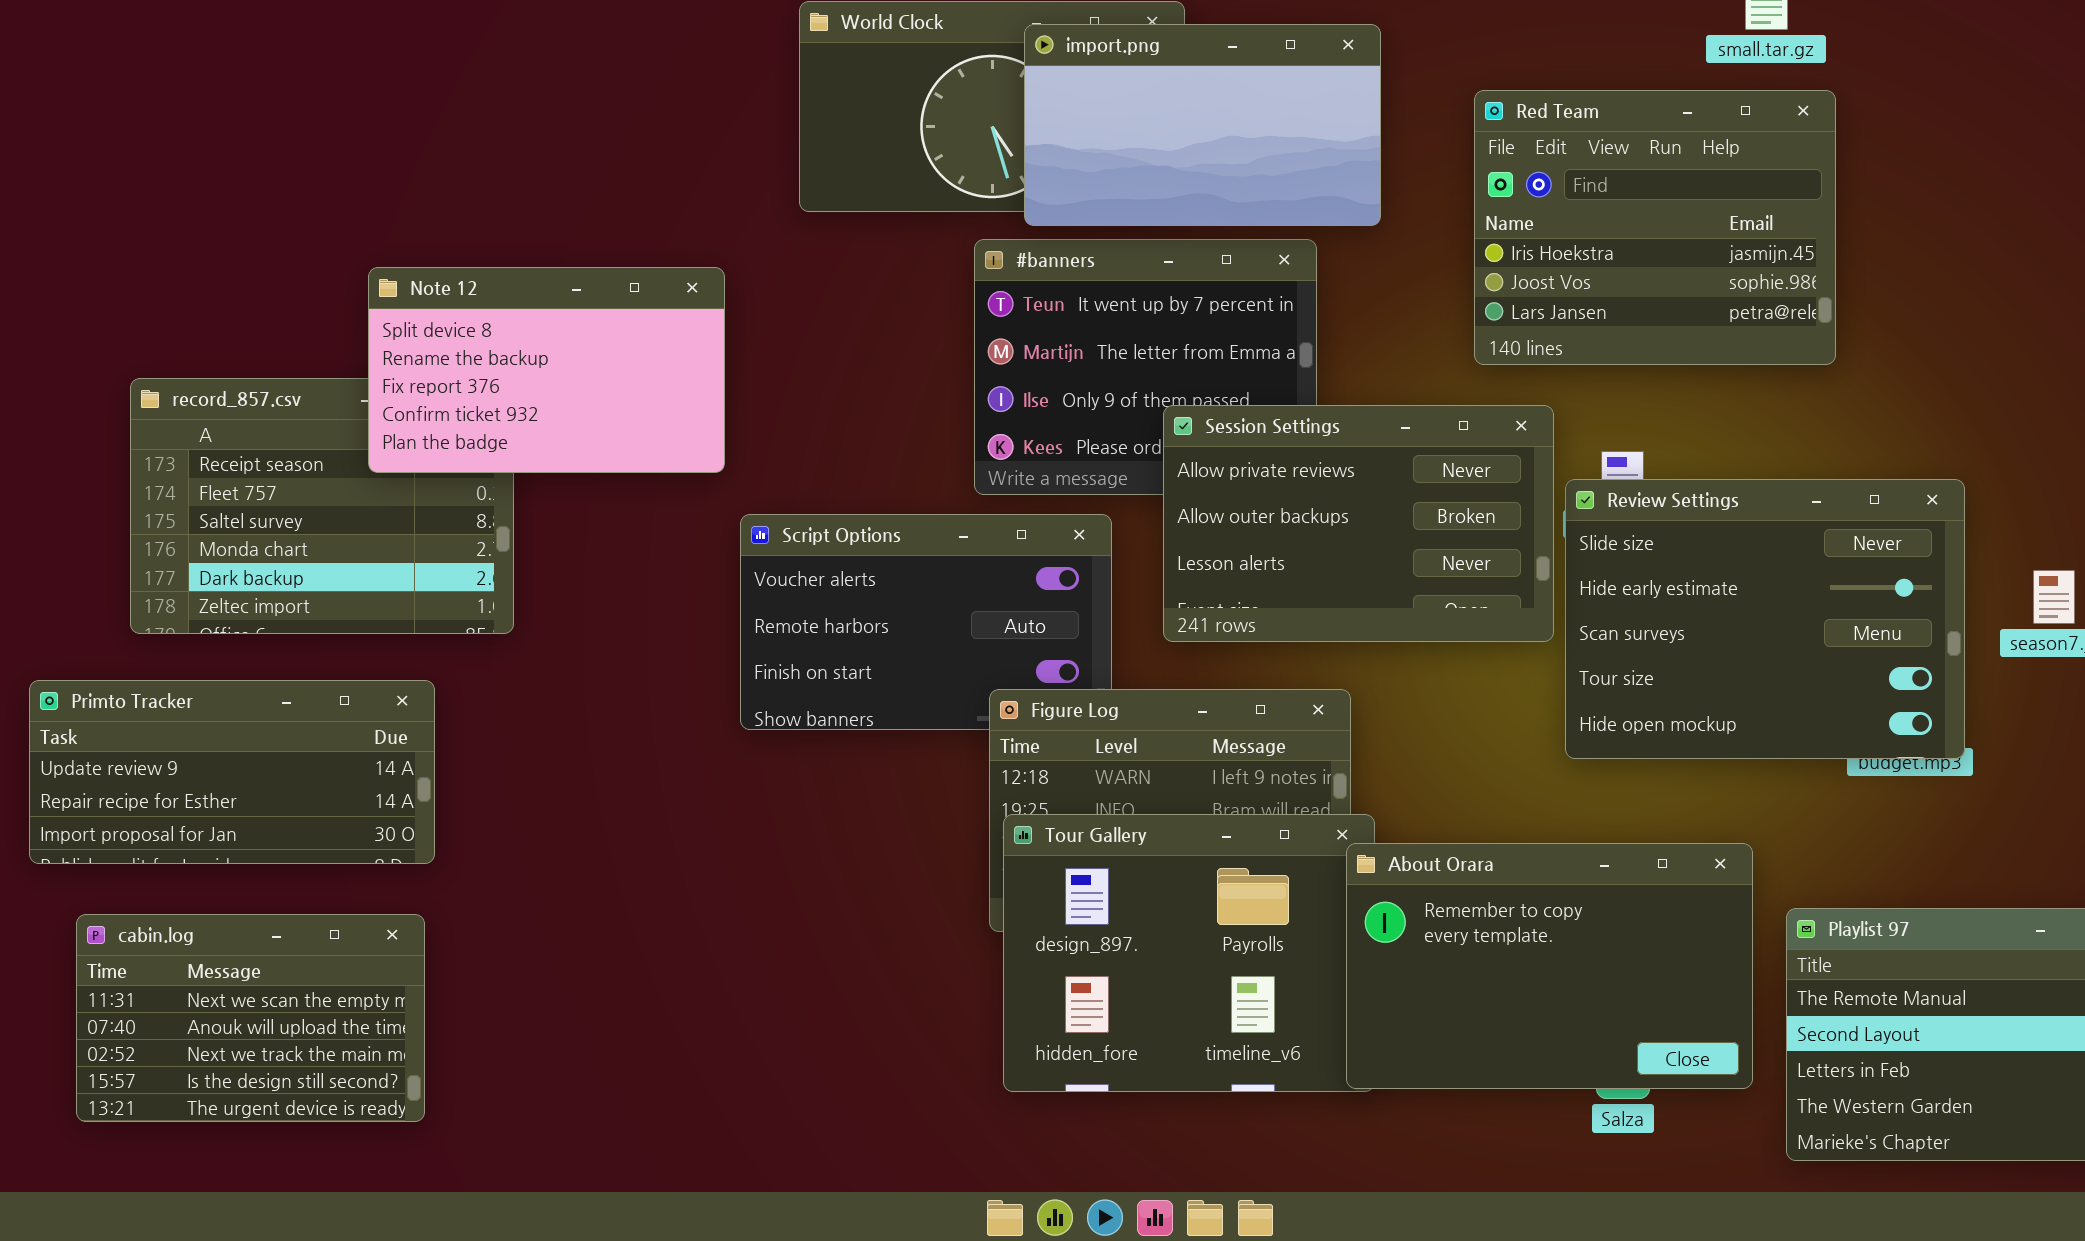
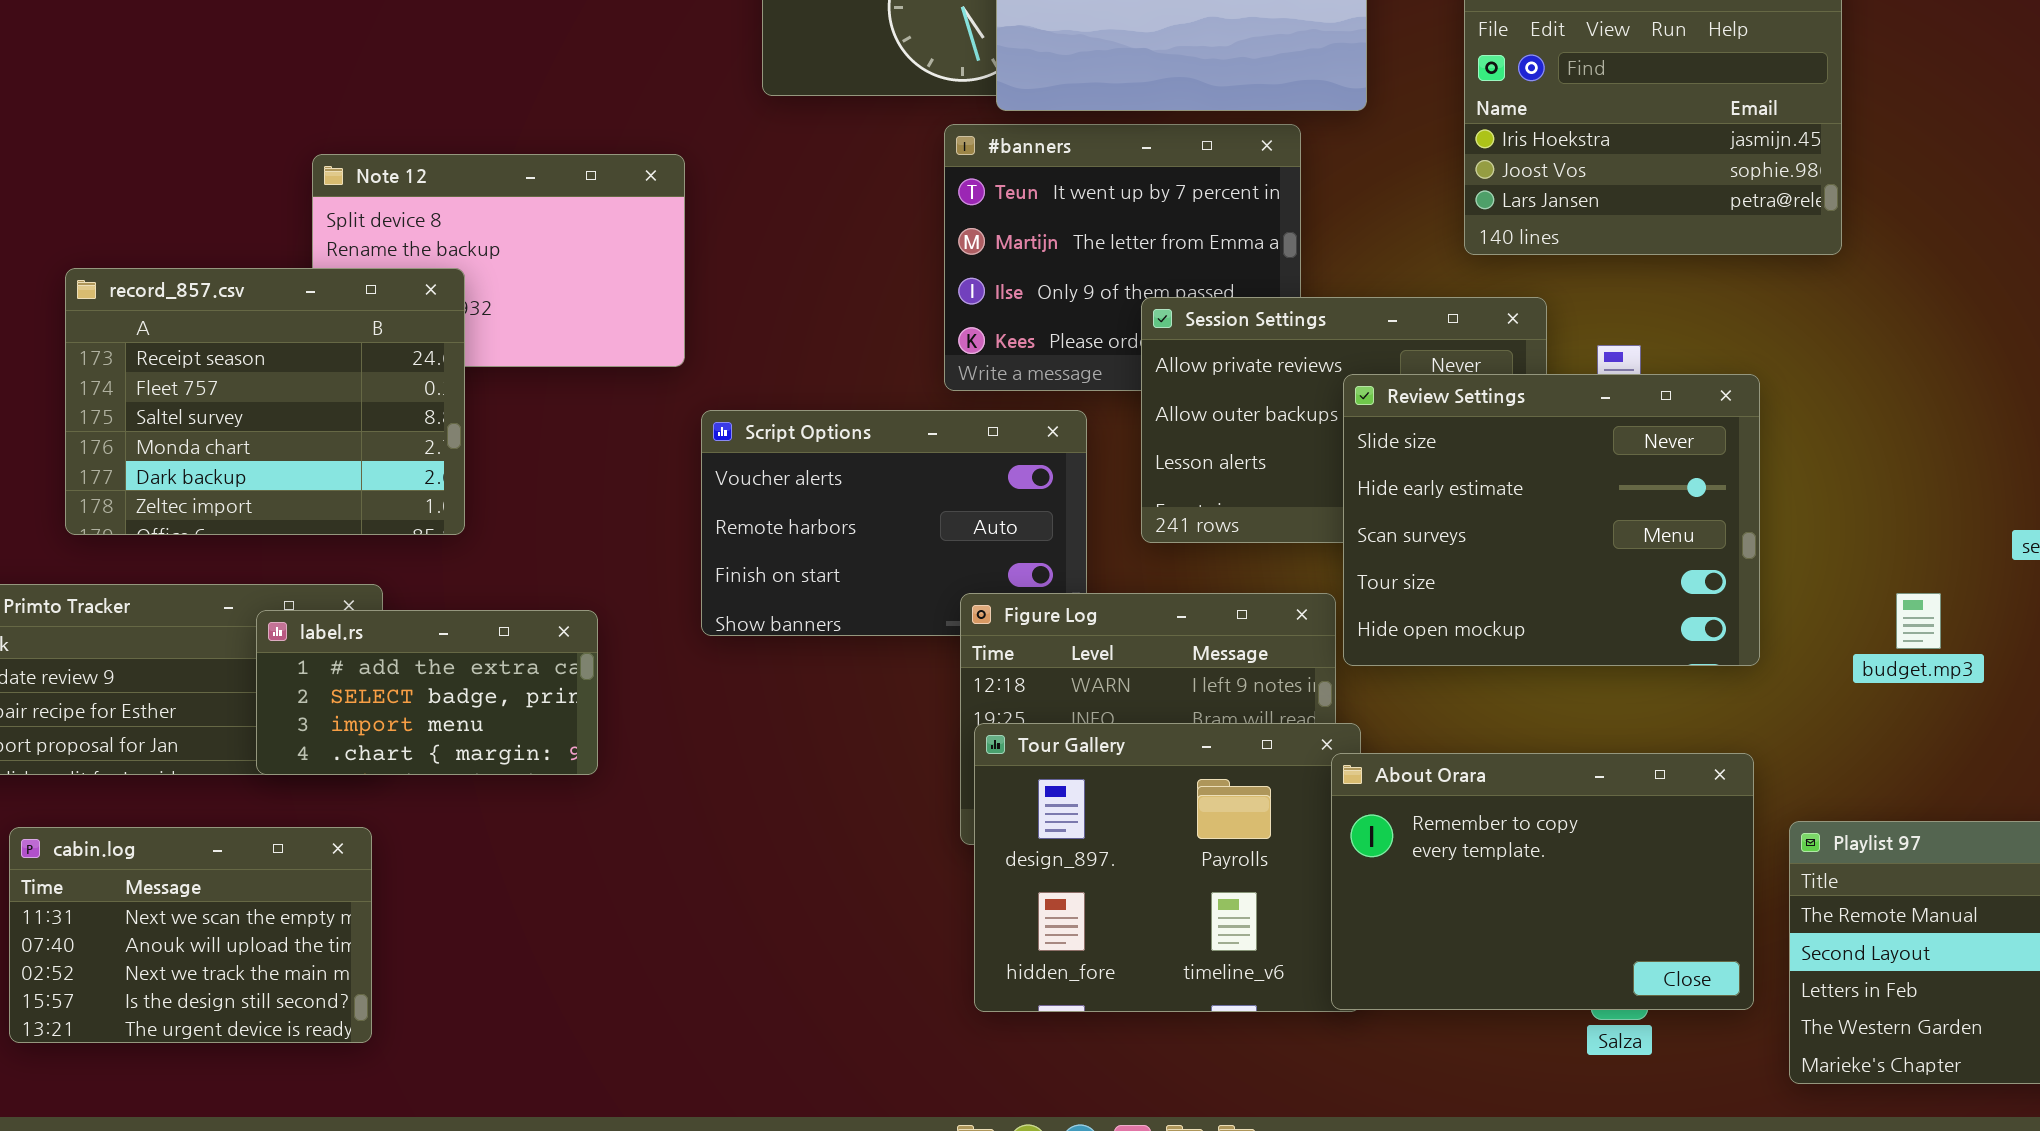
record_857.csv: [130,378,514,634] -> [65,268,465,535], raised
Review Settings: [1565,479,1965,759] -> [1343,374,1760,666], moved
label.rs: none -> [256,610,598,775], opened

